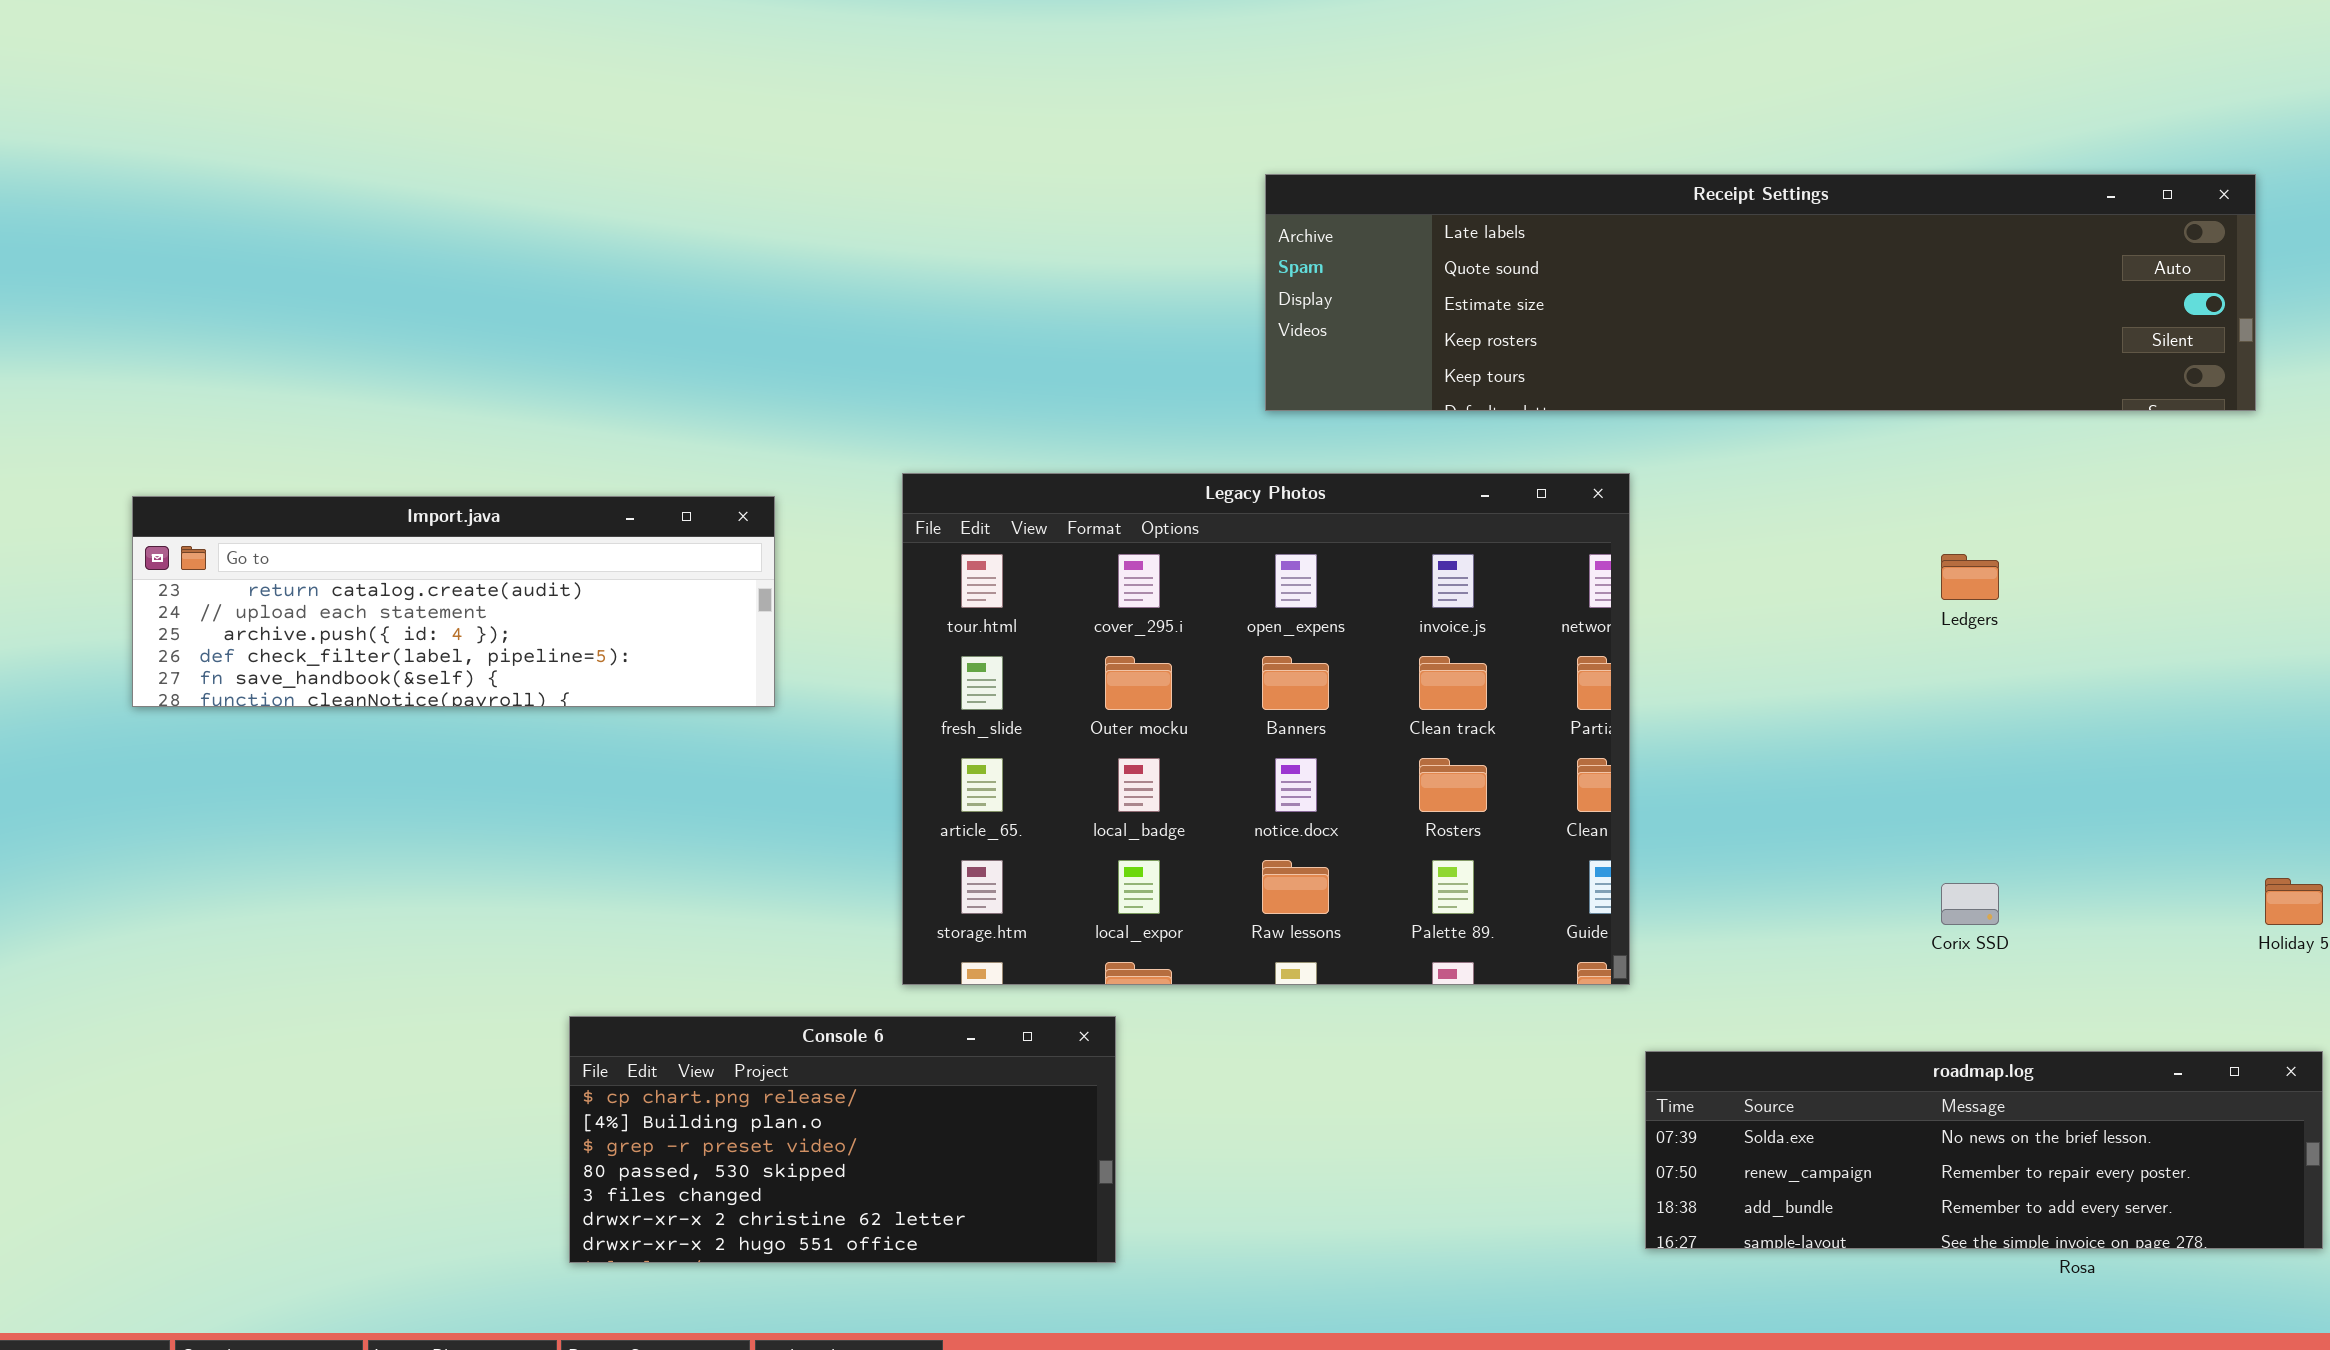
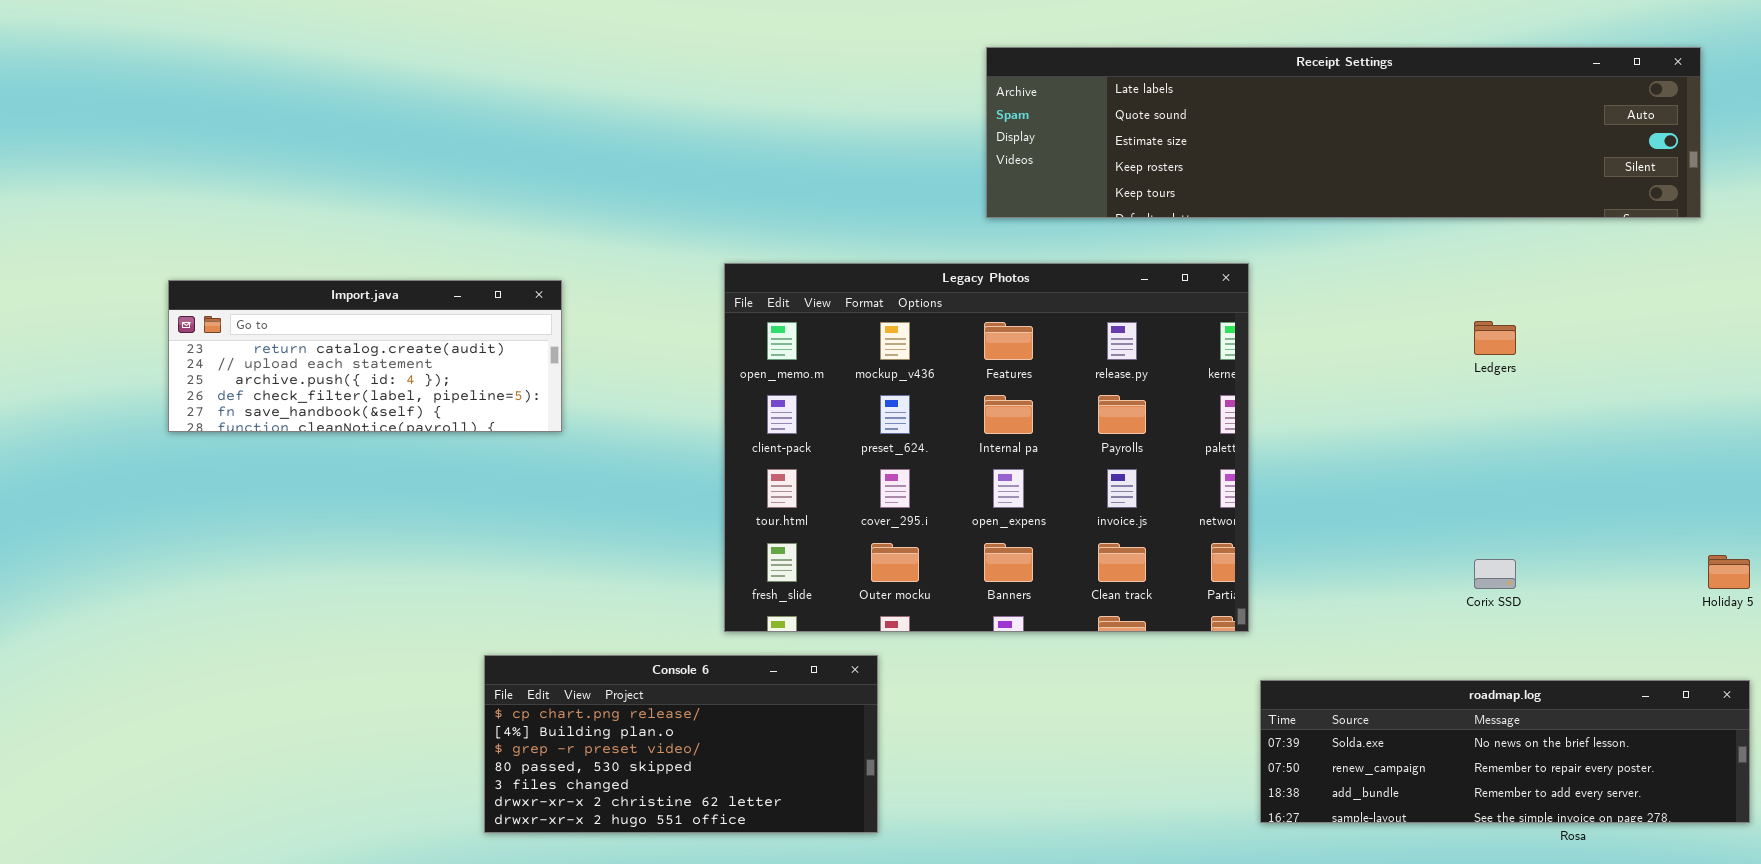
Legacy Photos: [902,473,1630,985] -> [724,263,1249,632], scrolled up 2 rows
Import.java: [132,496,775,707] -> [168,280,562,432], resized

